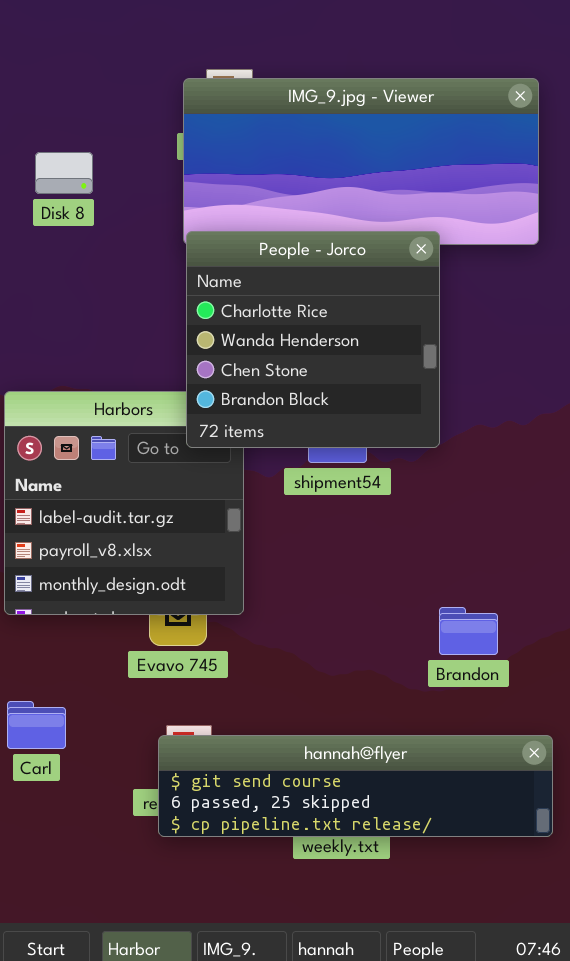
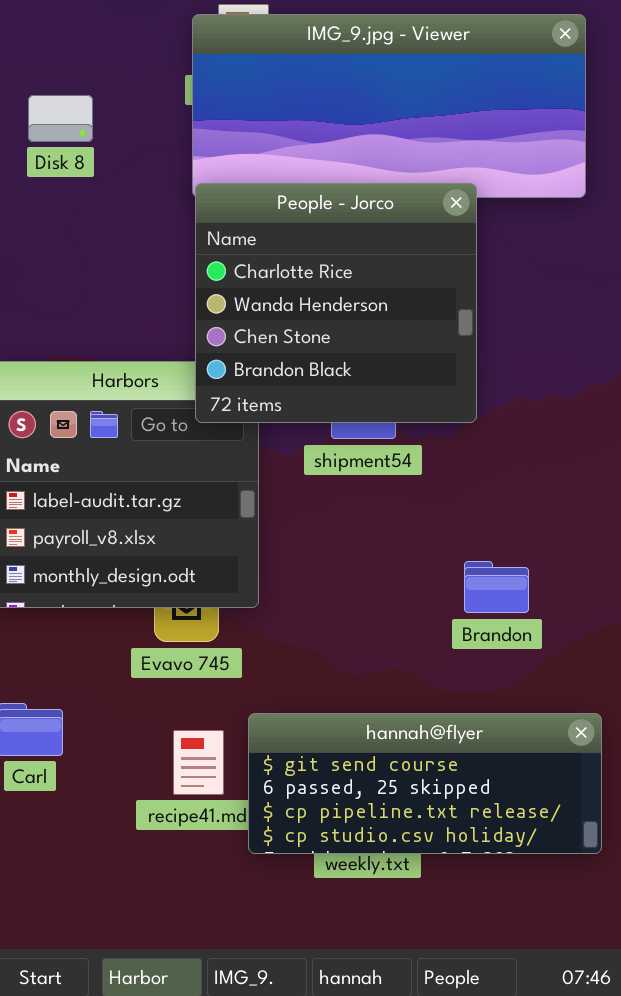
Brandon: [439,607,498,655] -> [464,561,529,613], moved
hannah@flyer: [158,735,553,837] -> [248,713,602,854], resized

